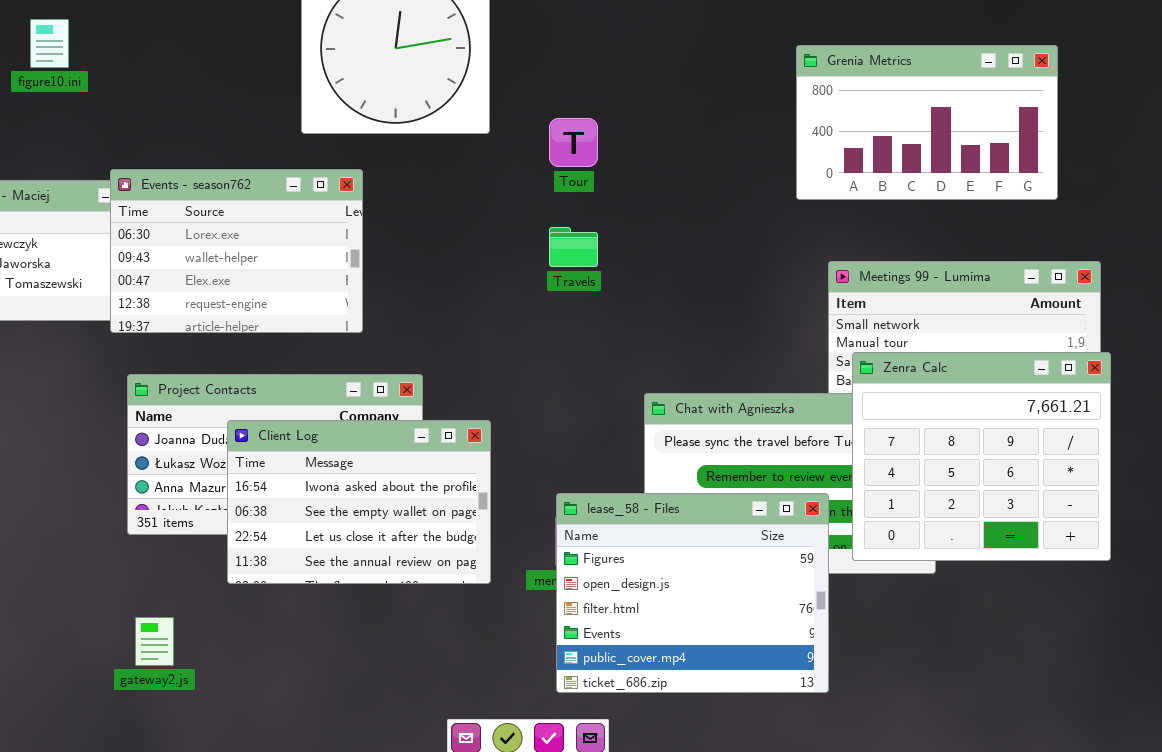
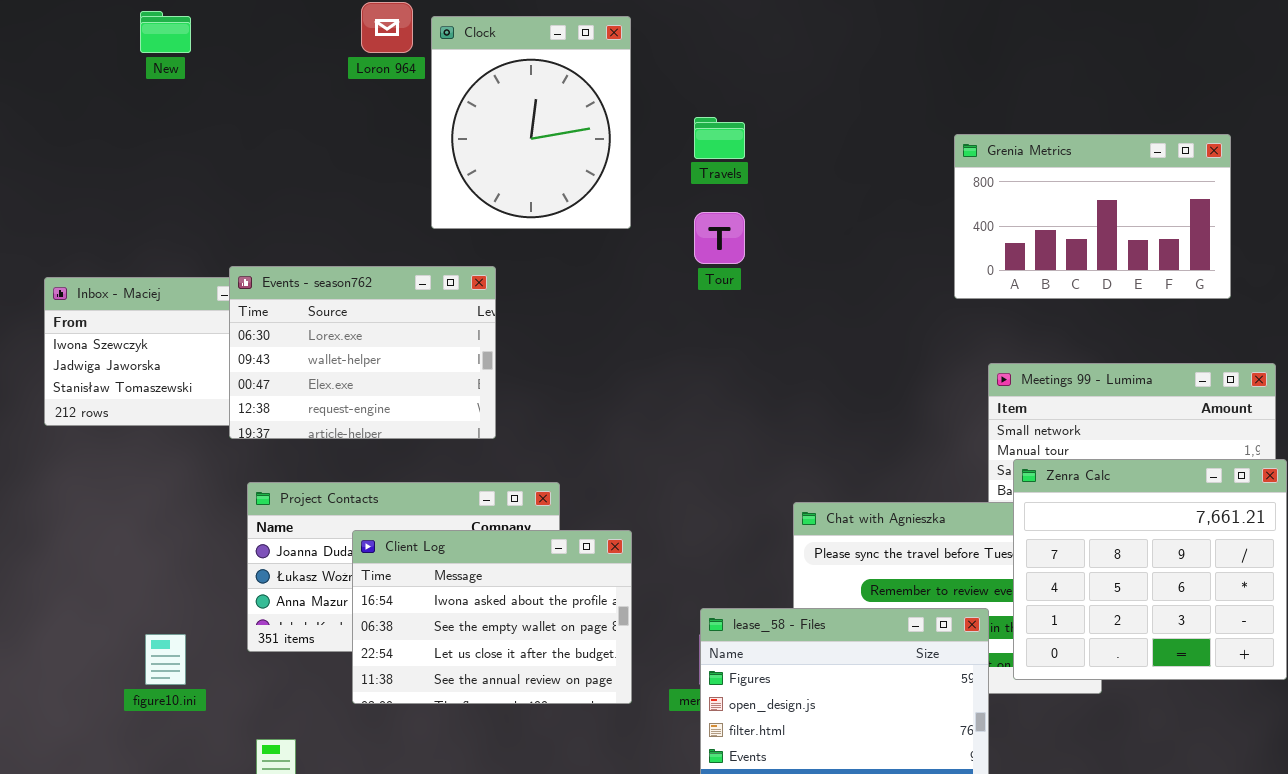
figure10.ini: [30,19,69,68] -> [145,634,186,685], moved
Travels: [549,227,598,267] -> [694,117,745,159], moved

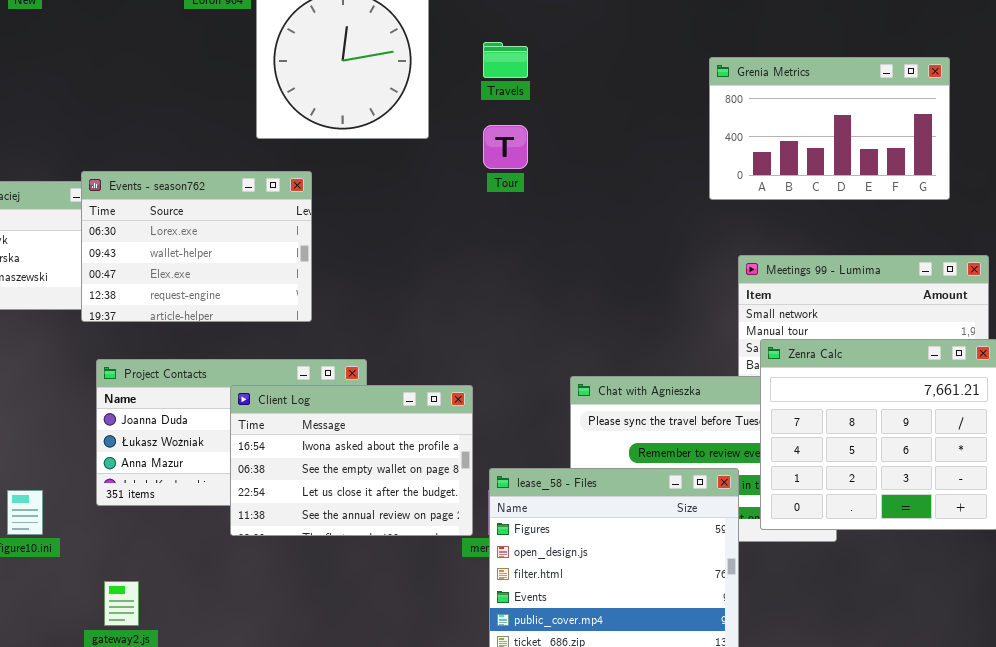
Client Log: [352,530,632,704] -> [230,385,473,536], moved

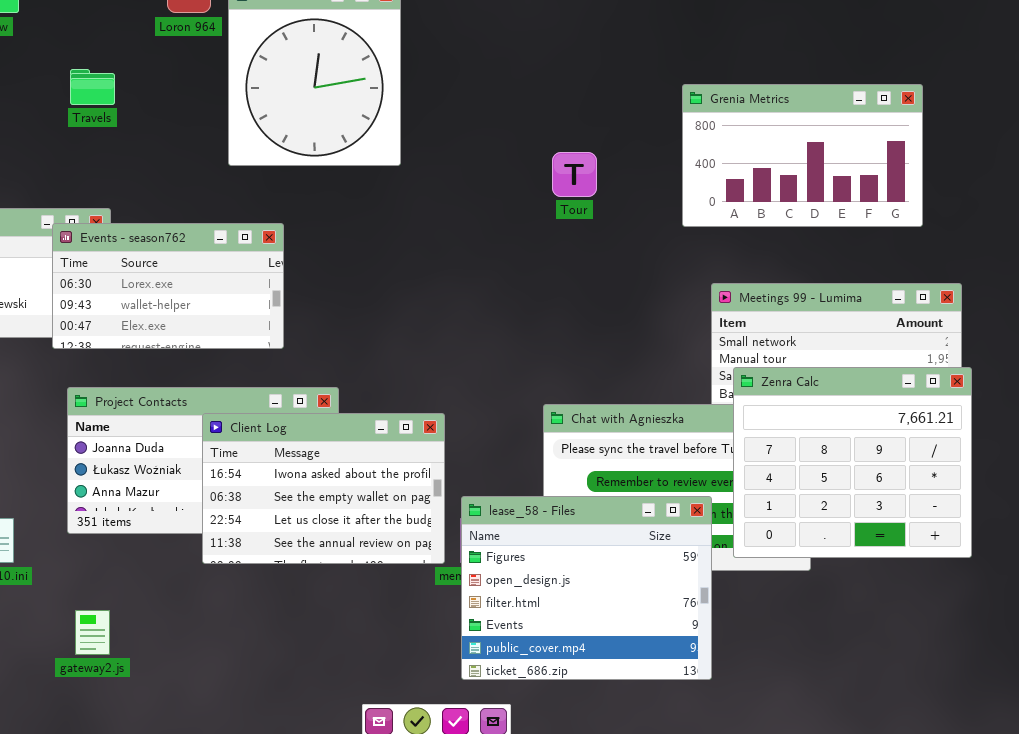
Travels: [483,42,528,78] -> [70,69,115,105], moved
Tour: [483,125,528,169] -> [552,152,597,197], moved
Events - season762: [81,171,312,322] -> [52,223,284,349], resized

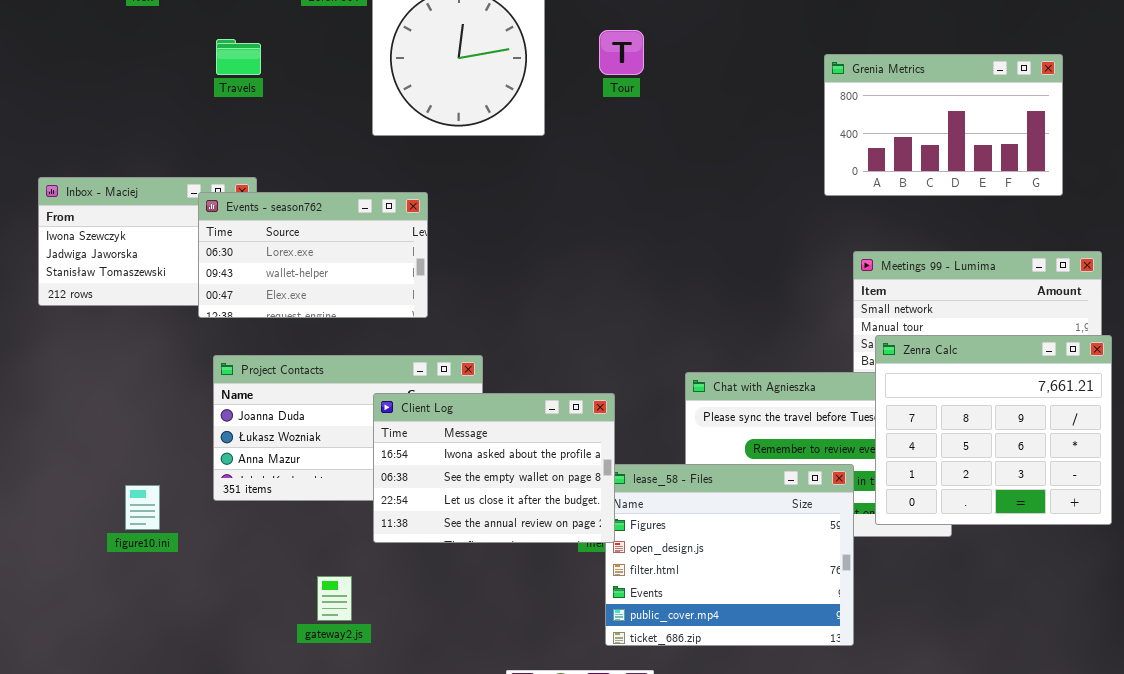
Tour: [552,152,597,197] -> [599,30,644,75], moved
Client Log: [202,413,445,564] -> [373,393,615,543], moved
gateway2.js: [75,610,110,655] -> [317,576,352,621], moved

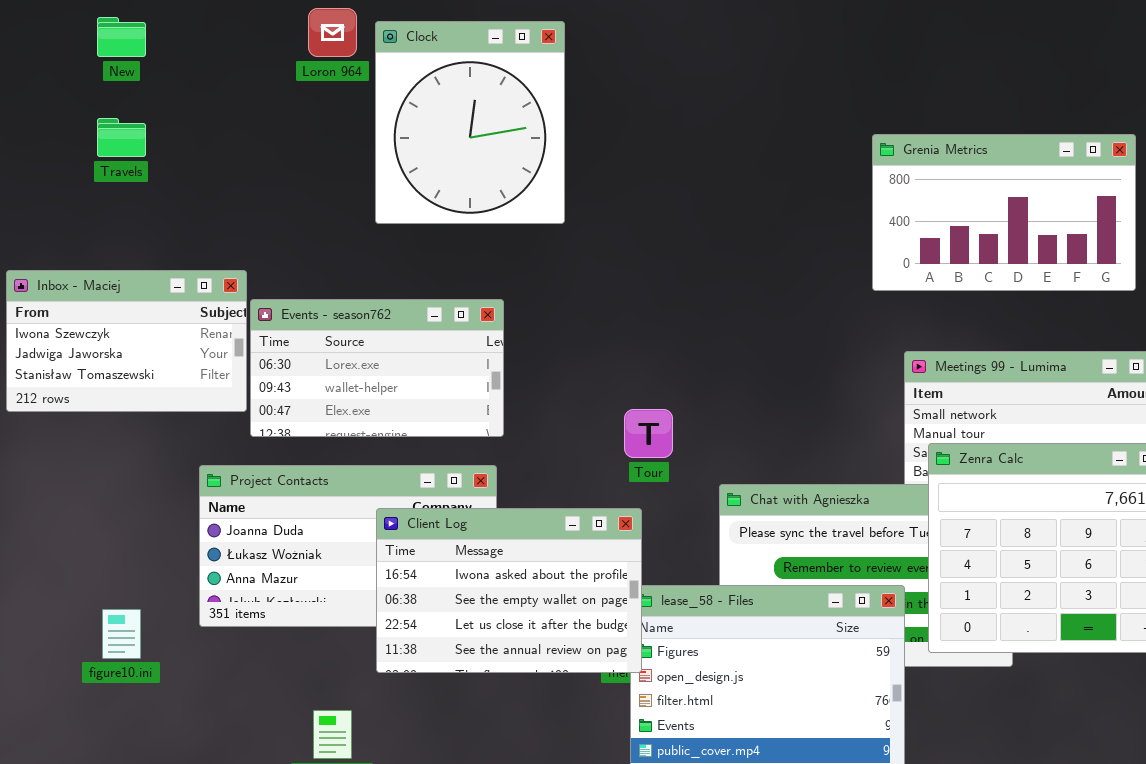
Tour: [599,30,644,75] -> [624,409,673,458], moved
Travels: [216,39,261,75] -> [97,118,146,157], moved
Events - season762: [198,192,428,318] -> [250,299,504,437], moved

